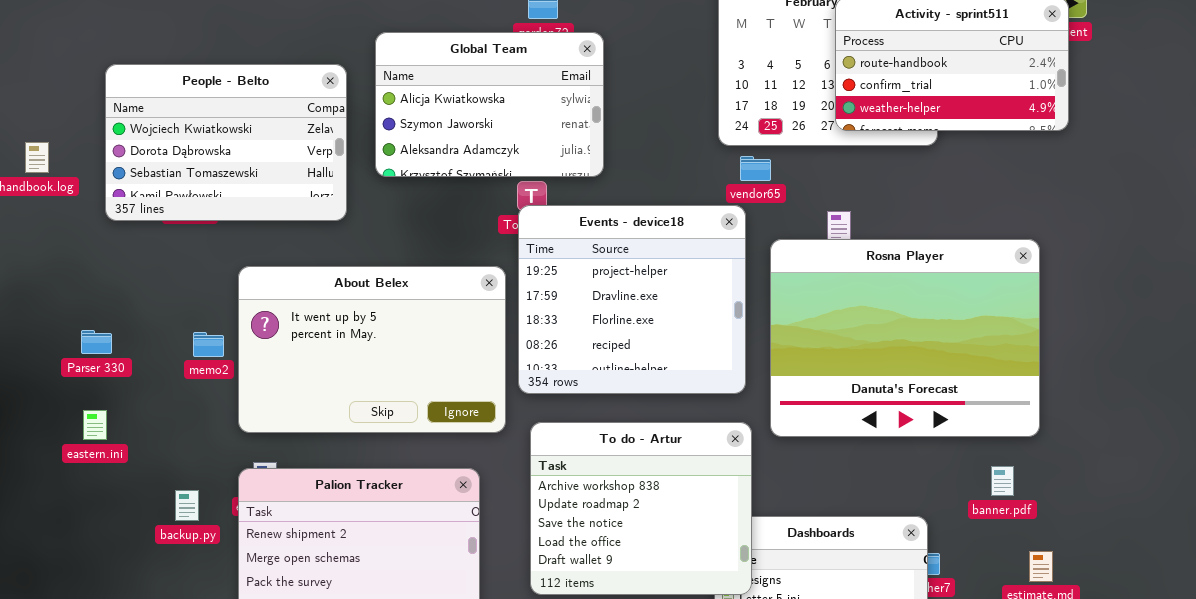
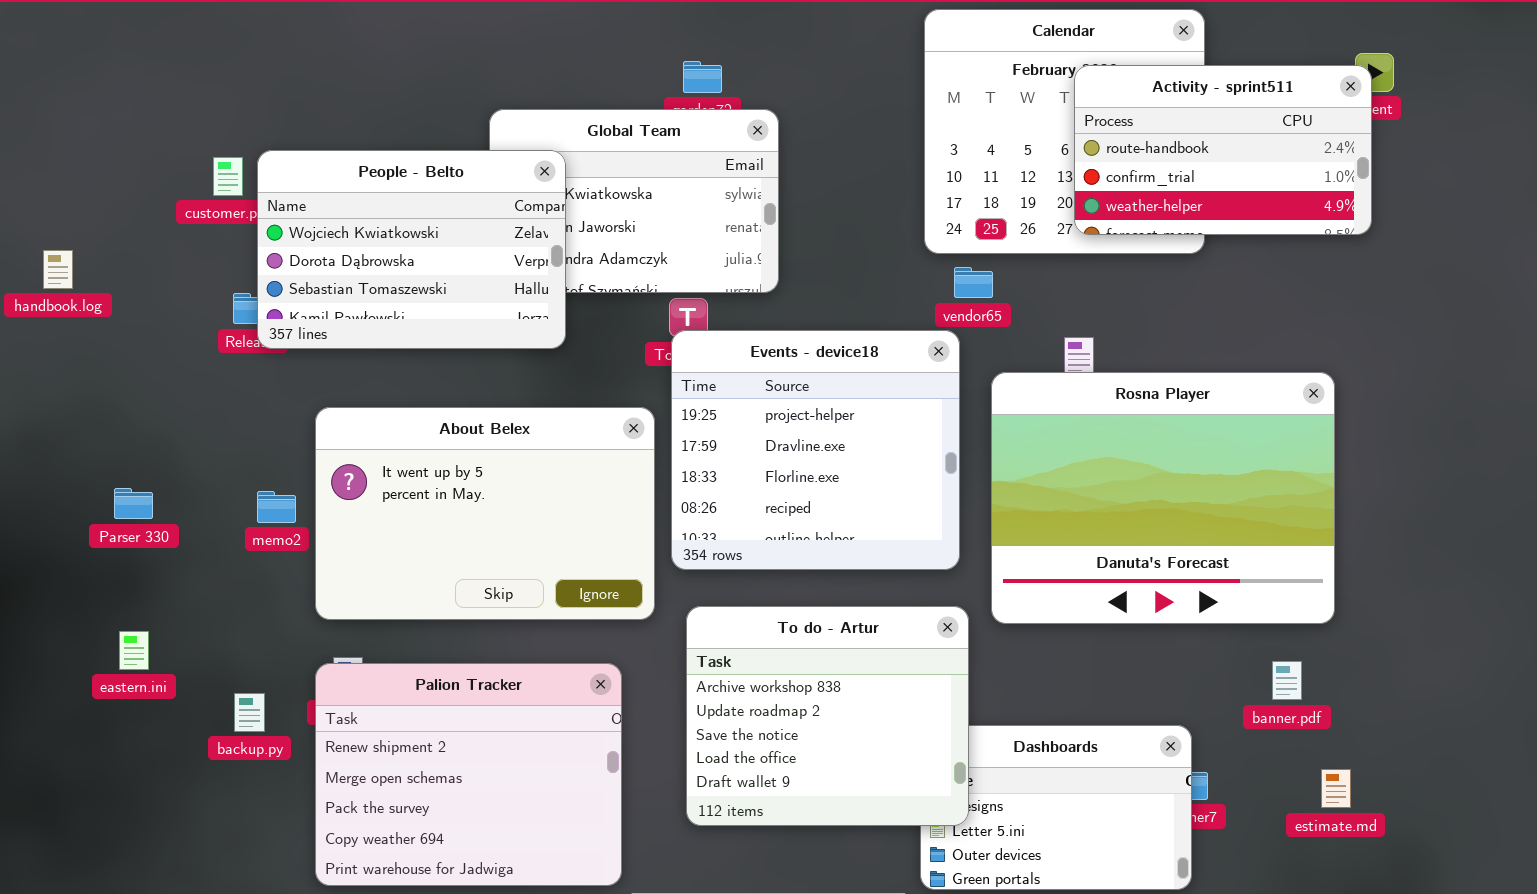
People - Belto: [105,64,347,221] -> [257,150,566,349], moved
eastern.ini: [83,410,107,440] -> [119,631,149,670], moved

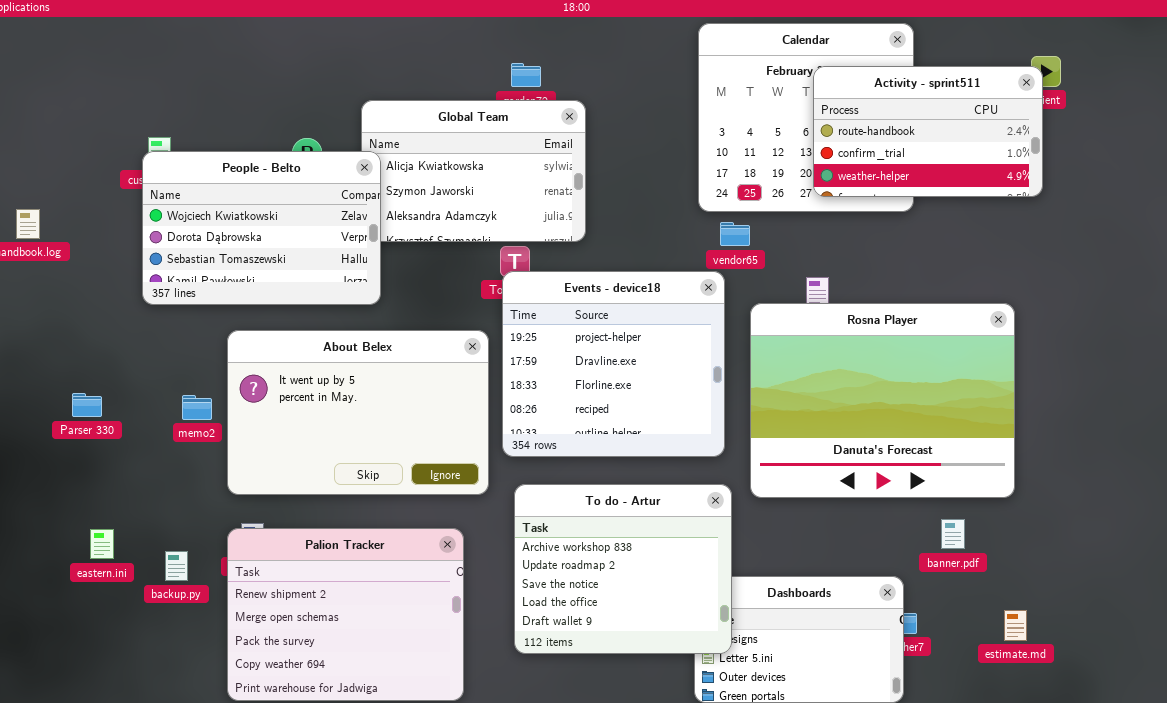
People - Belto: [257,150,566,349] -> [142,151,381,305], moved
eastern.ini: [119,631,149,670] -> [90,529,114,559], moved
banner.pdf: [1272,661,1302,700] -> [941,519,965,549], moved

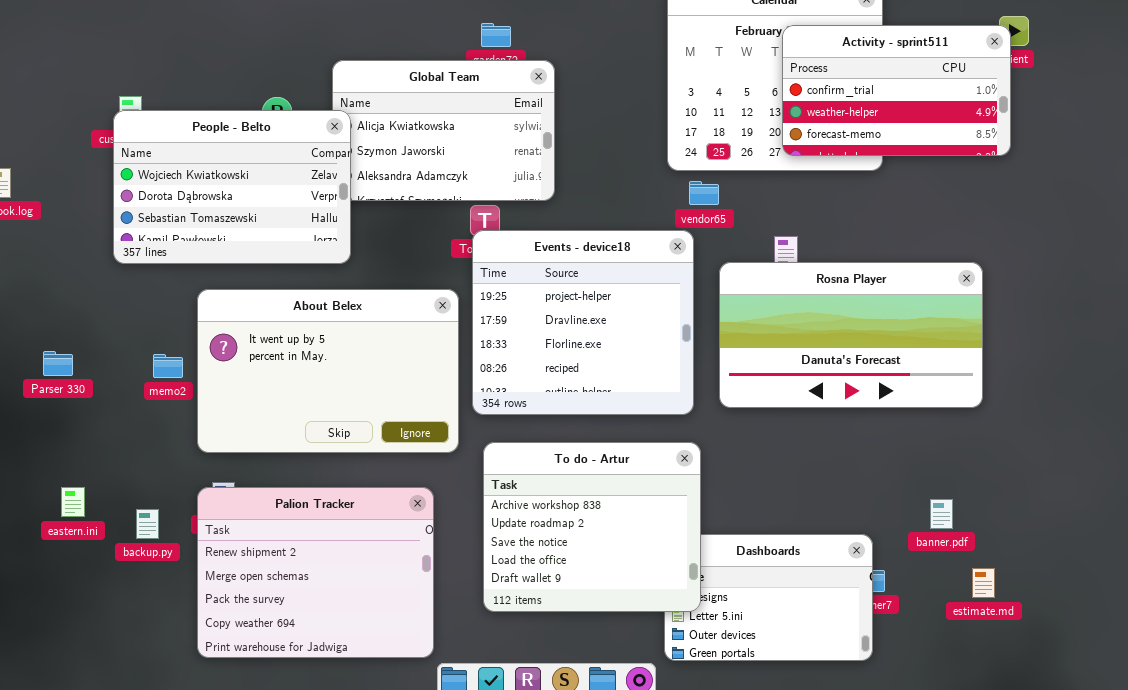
Activity - sprint511: [813,66,1043,197] -> [782,25,1011,156], scrolled down 1 row
Rosna Player: [750,303,1015,498] -> [719,262,983,408], resized
banner.pdf: [941,519,965,549] -> [930,499,953,529], moved

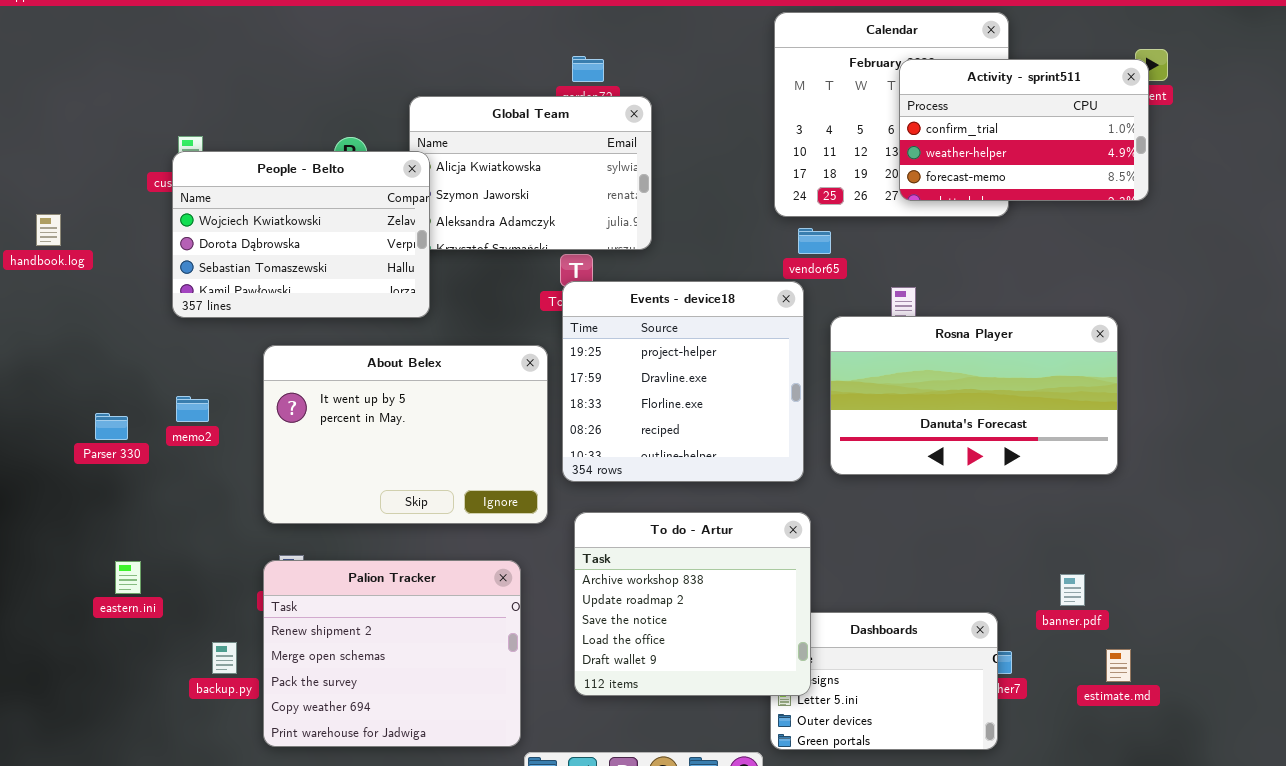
memo2: [153,354,183,378] -> [176,396,209,422], moved
backup.py: [136,509,159,539] -> [212,642,237,674], moved

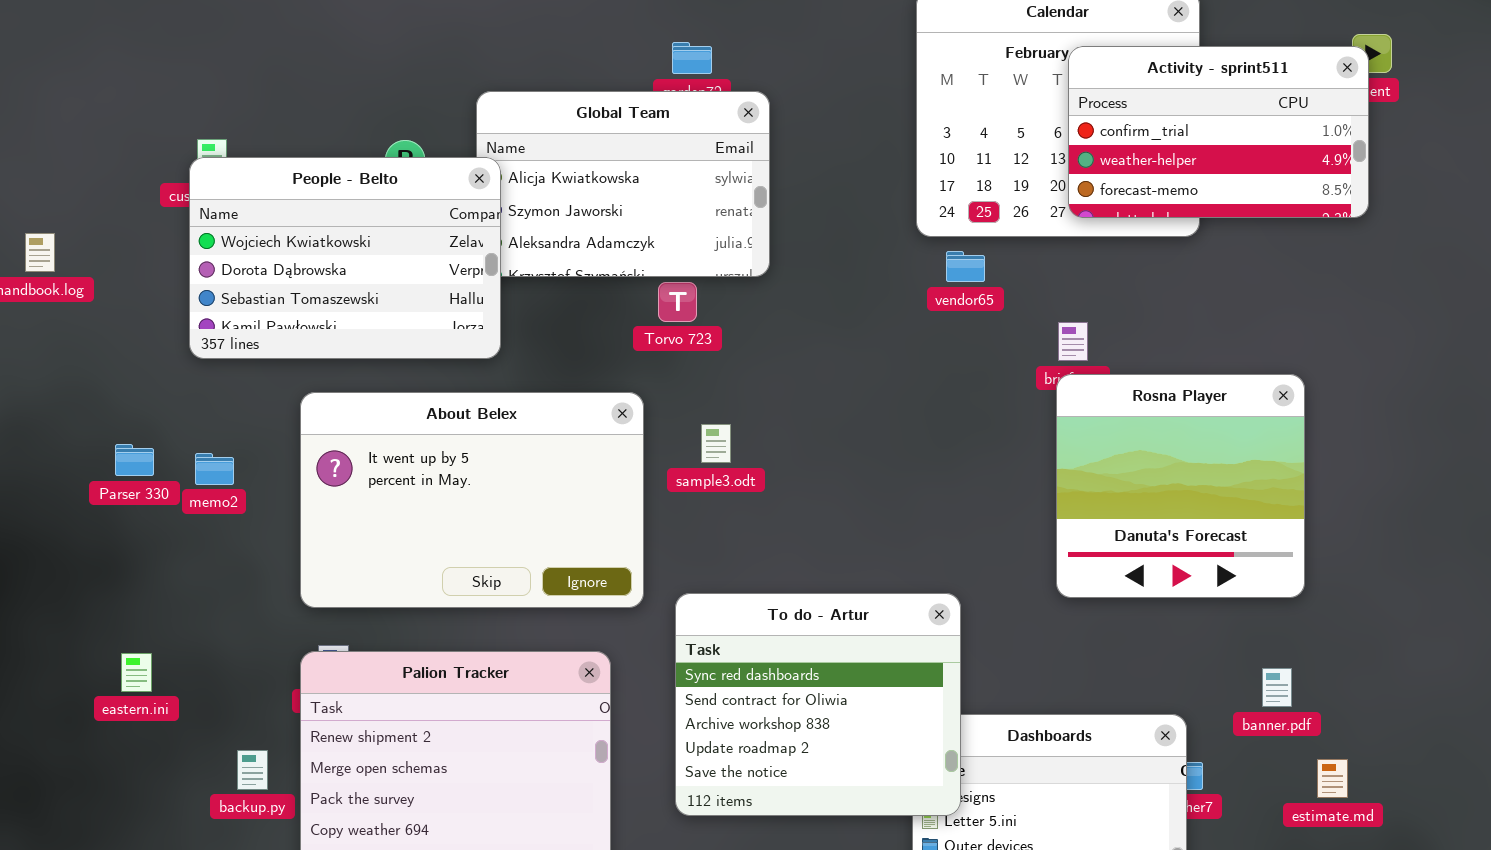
Events - device18: [562,281,804,482] -> none, closed
Rosna Player: [830,316,1118,475] -> [1056,374,1305,598], moved, resized
Parser 330: [95,413,128,440] -> [115,444,154,476], moved
To do - Artur: [574,512,811,696] -> [675,593,961,816], scrolled up 2 rows

